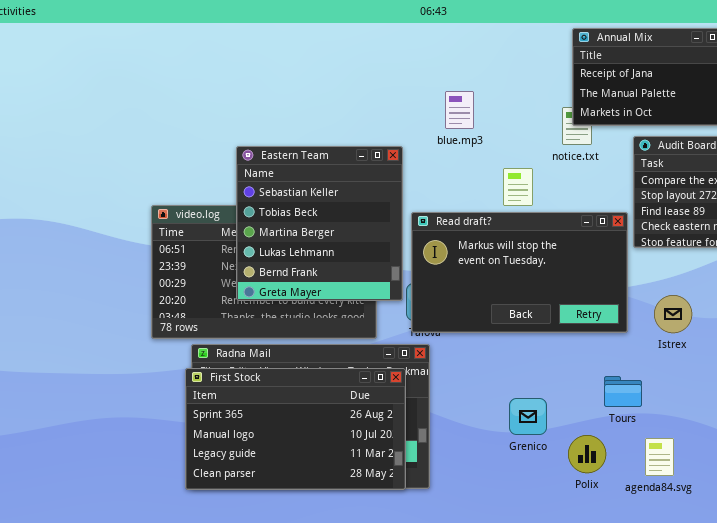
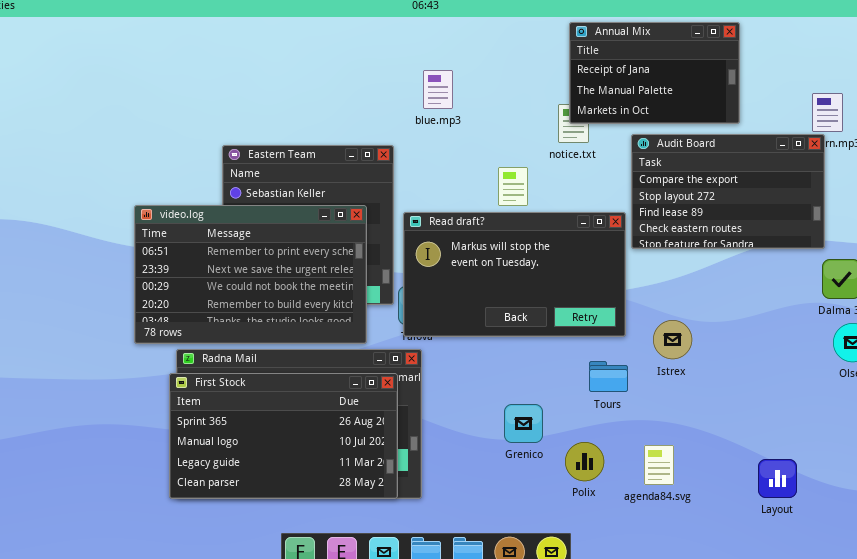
blue.mp3: [445,91,474,129] -> [423,70,453,109], moved
video.log: [151,205,377,339] -> [134,205,367,344], raised
Istrex: [654,295,692,333] -> [653,320,692,359], moved
Tours: [604,376,642,407] -> [589,361,628,392], moved

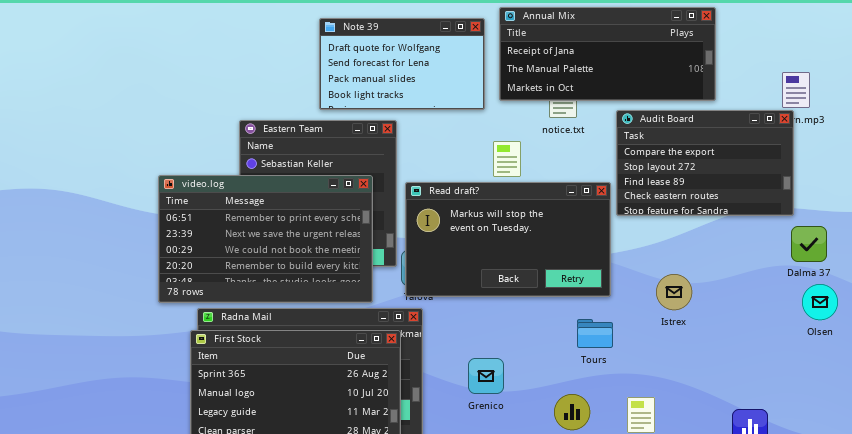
Annual Mix: [569,22,740,124] -> [499,7,716,101], resized
Note 39: none -> [319,18,485,110], opened
Istrex: [653,320,692,359] -> [656,274,692,310], moved
Grenico: [504,404,543,443] -> [468,358,504,394], moved

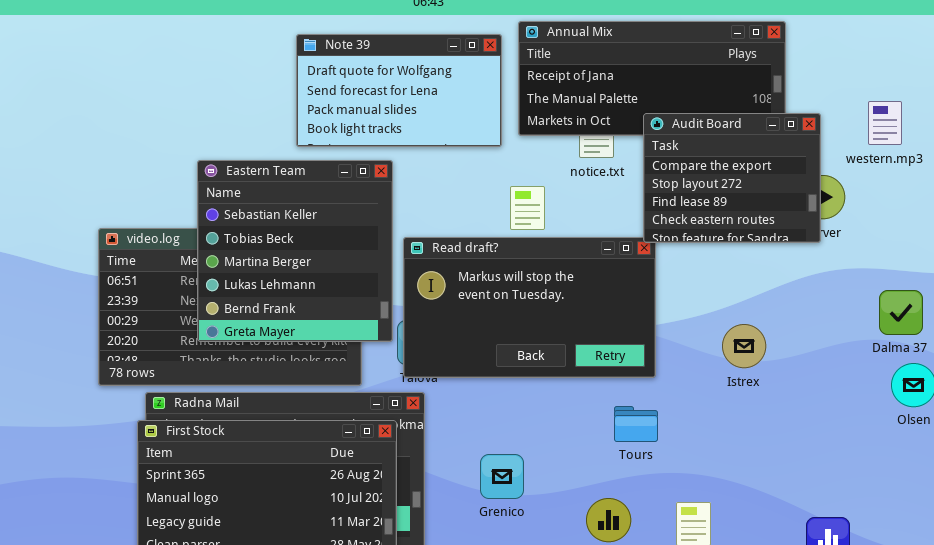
Audit Board: [616,110,794,216] -> [643,113,821,243], moved, resized
Eastern Team: [239,120,397,267] -> [197,160,393,342], raised
Istrex: [656,274,692,310] -> [722,324,766,368], moved

